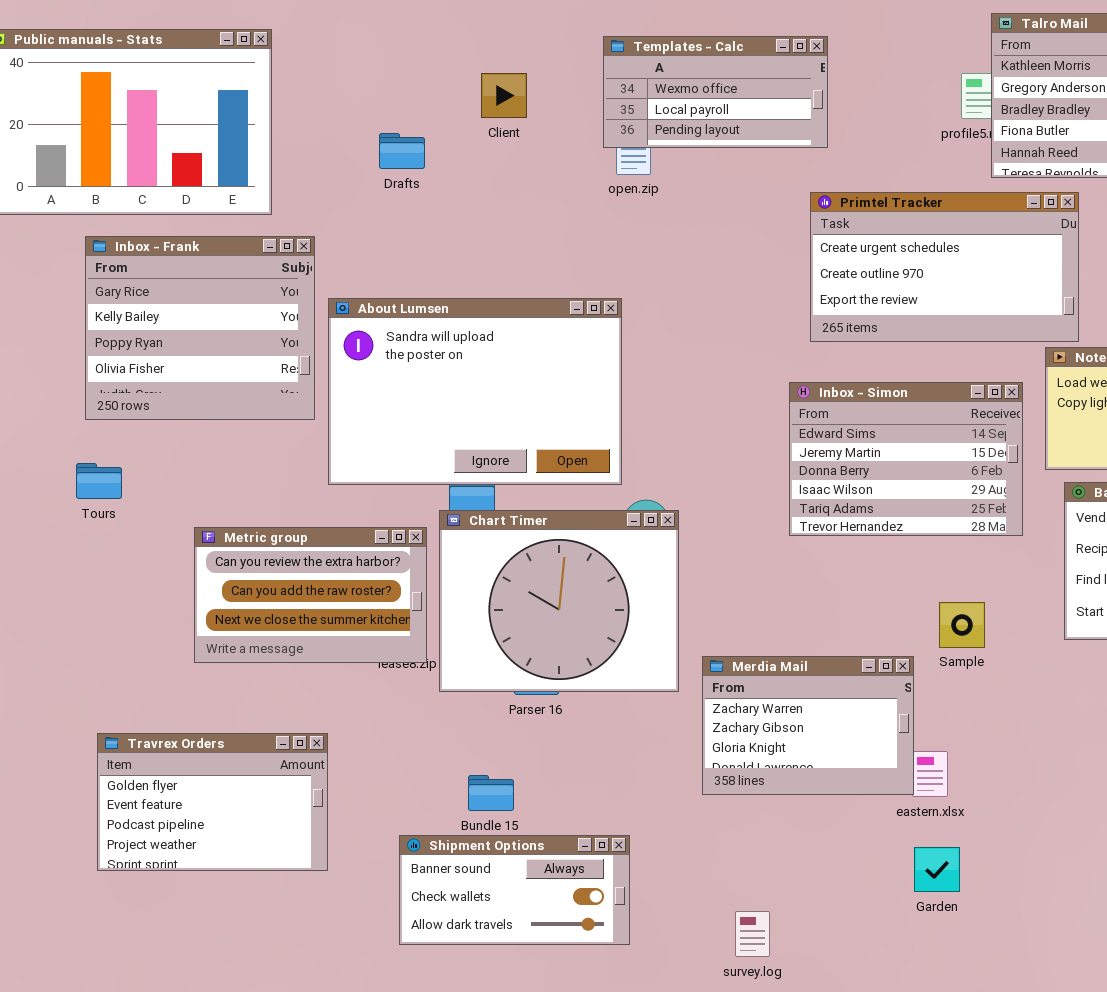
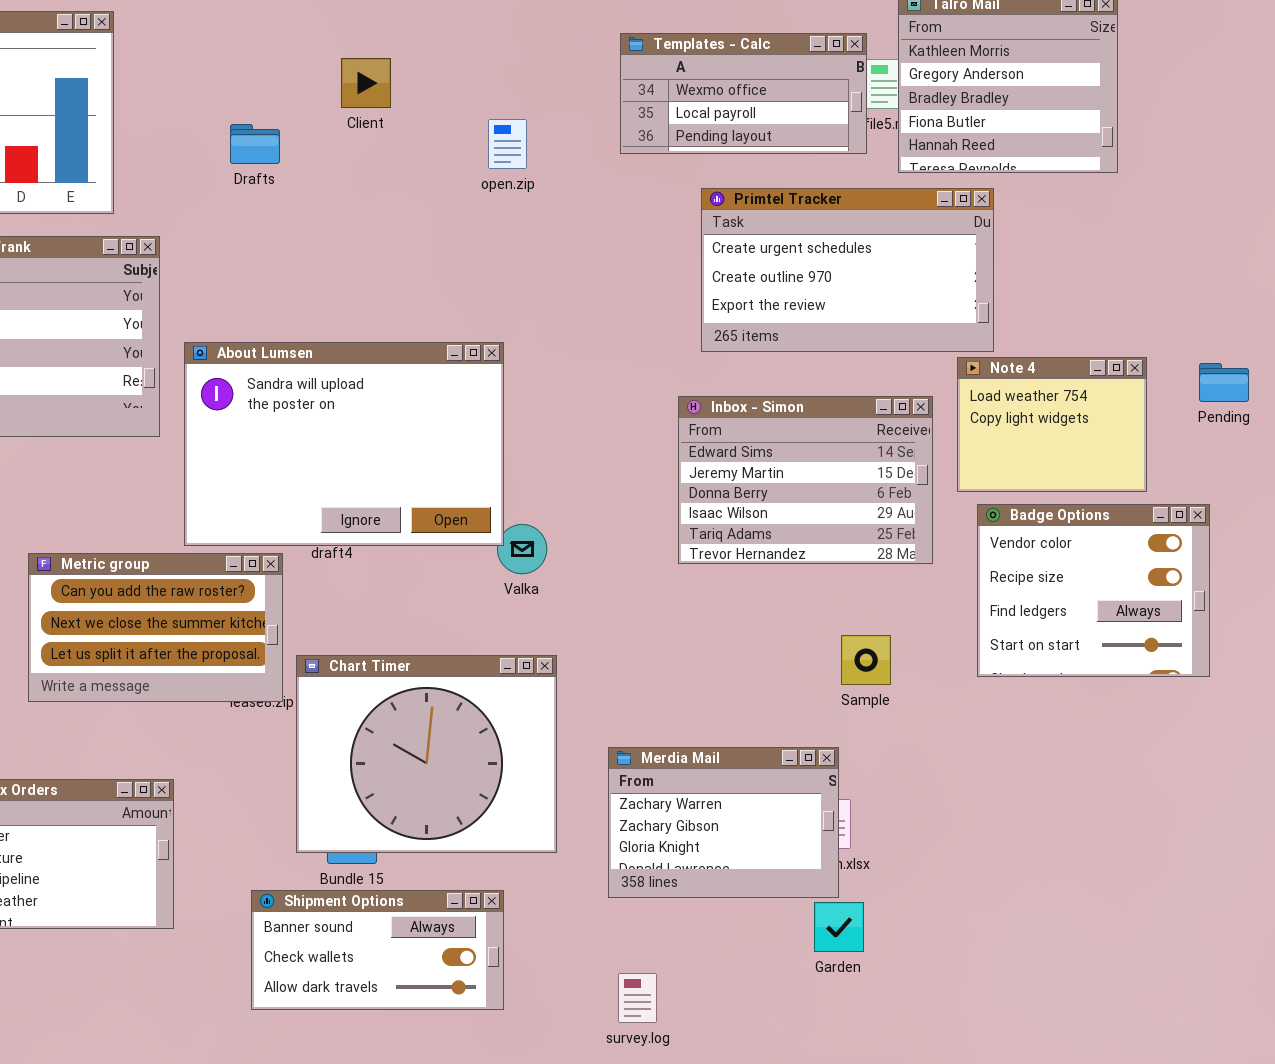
Templates - Calc: [603,36,828,148] -> [620,33,867,154], moved
About Lumsen: [328,298,622,485] -> [184,342,504,546], moved
Chart Timer: [439,510,679,692] -> [296,655,557,853], moved
Metric group: [194,527,427,663] -> [28,553,283,702], scrolled down 1 row
Merdia Mail: [702,656,914,795] -> [608,747,839,898], moved

